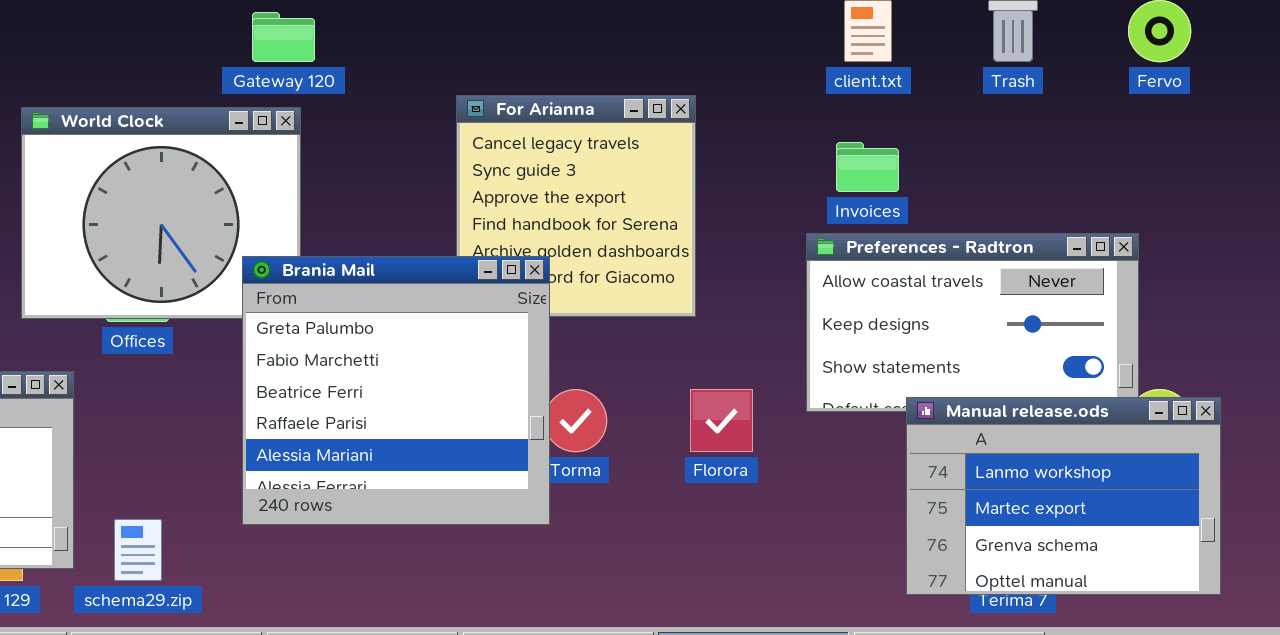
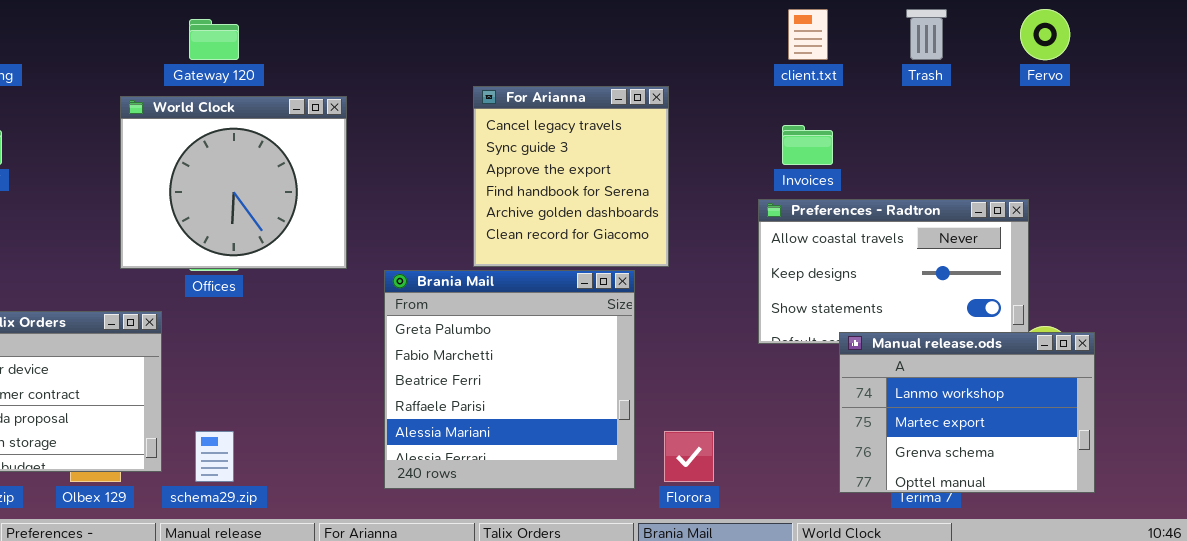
Gateway 120: [252,12,315,62] -> [189,19,239,60], moved
Brania Mail: [242,256,550,525] -> [384,270,635,489], moved
Florora: [690,389,753,452] -> [664,431,714,482], moved

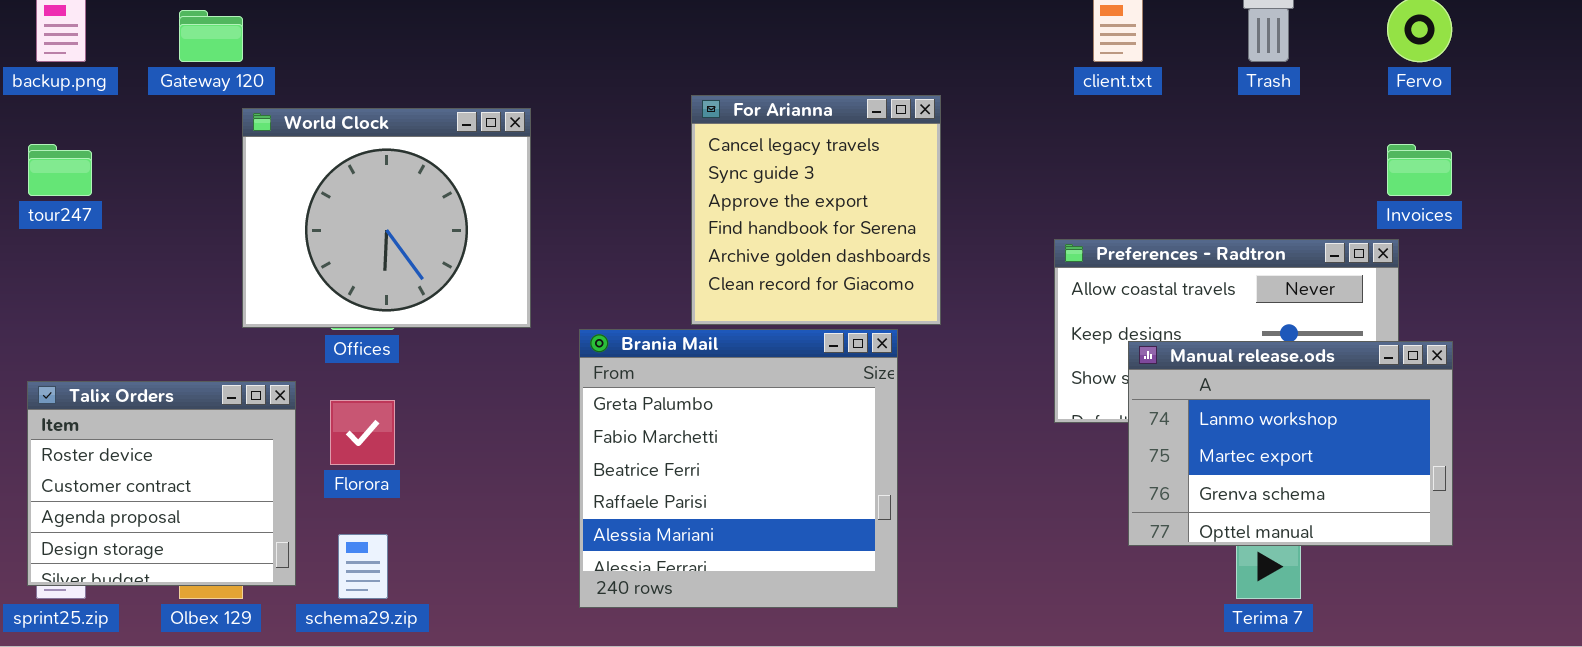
Gateway 120: [189,19,239,60] -> [179,10,243,62], moved
Invoices: [782,125,833,165] -> [1387,144,1452,196], moved
Manual release.ods: [839,332,1095,493] -> [1128,341,1453,546], moved
Florora: [664,431,714,482] -> [330,400,395,465], moved

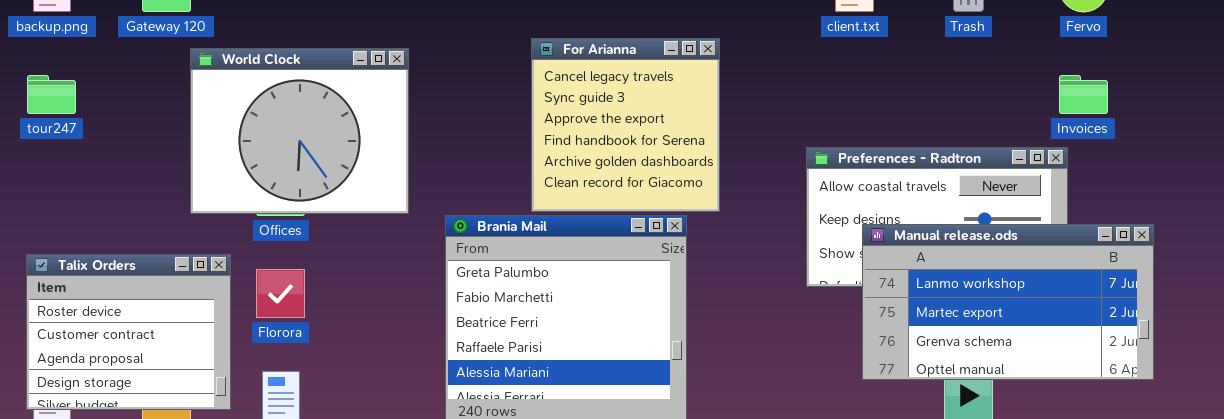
Manual release.ods: [1128,341,1453,546] -> [862,224,1154,380], resized

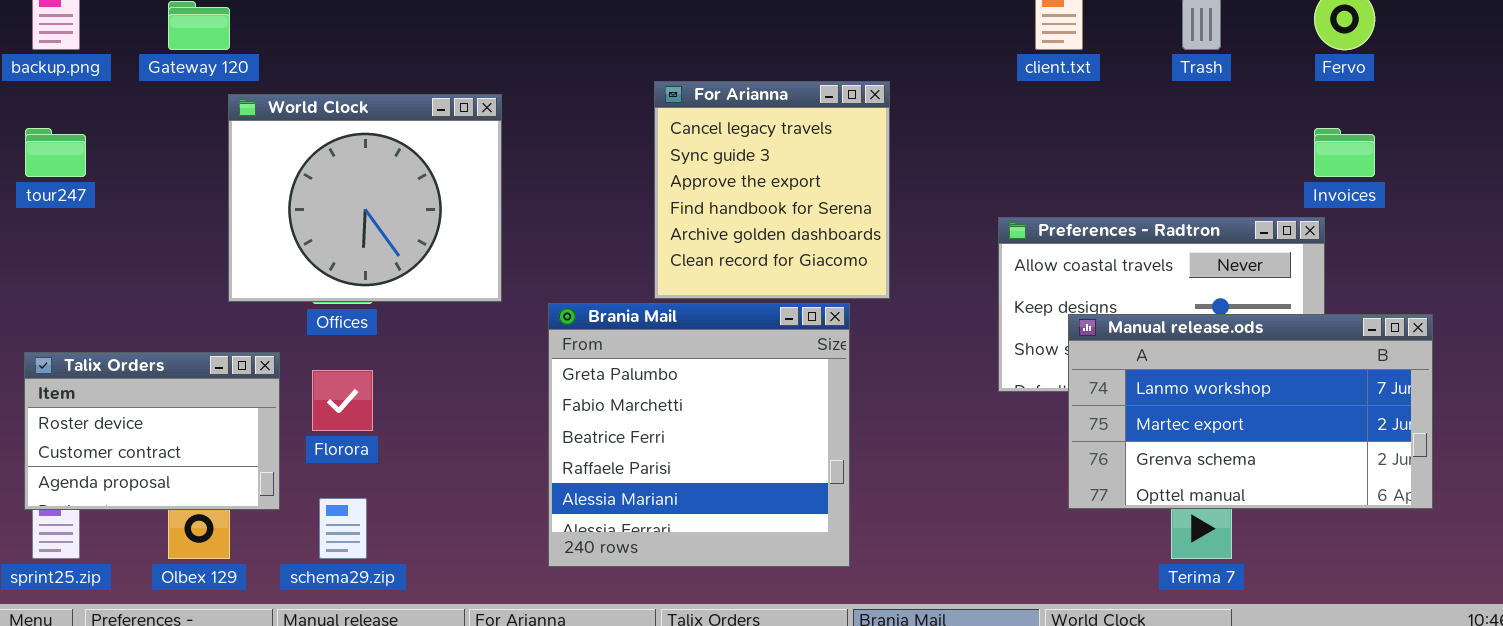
Talix Orders: [26,254,231,410] -> [24,352,280,510], resized

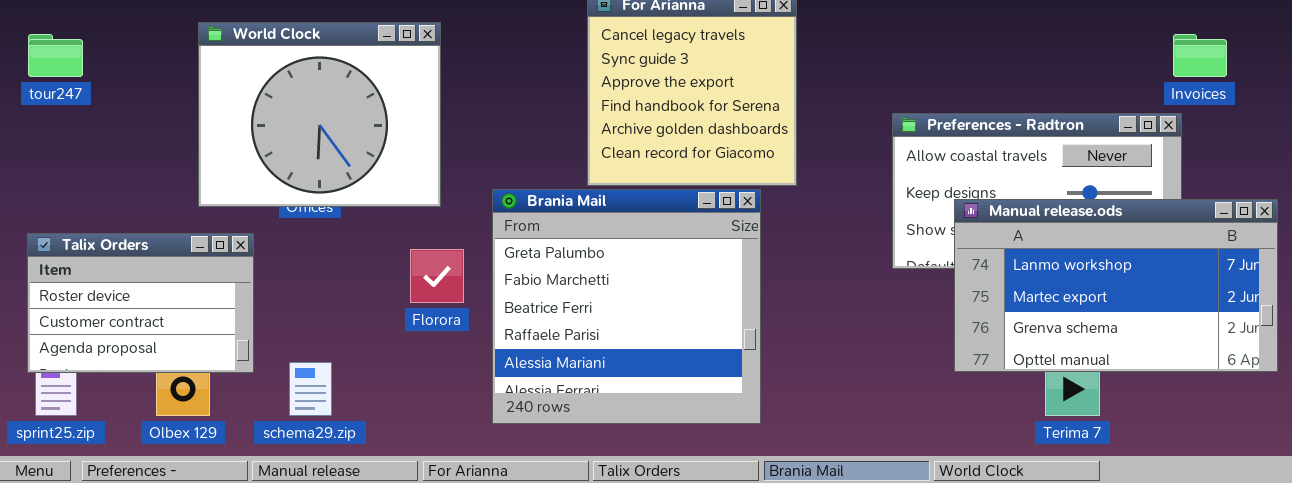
World Clock: [228,94,502,302] -> [198,22,441,207], moved
Florora: [312,370,373,431] -> [410,249,464,303], moved

